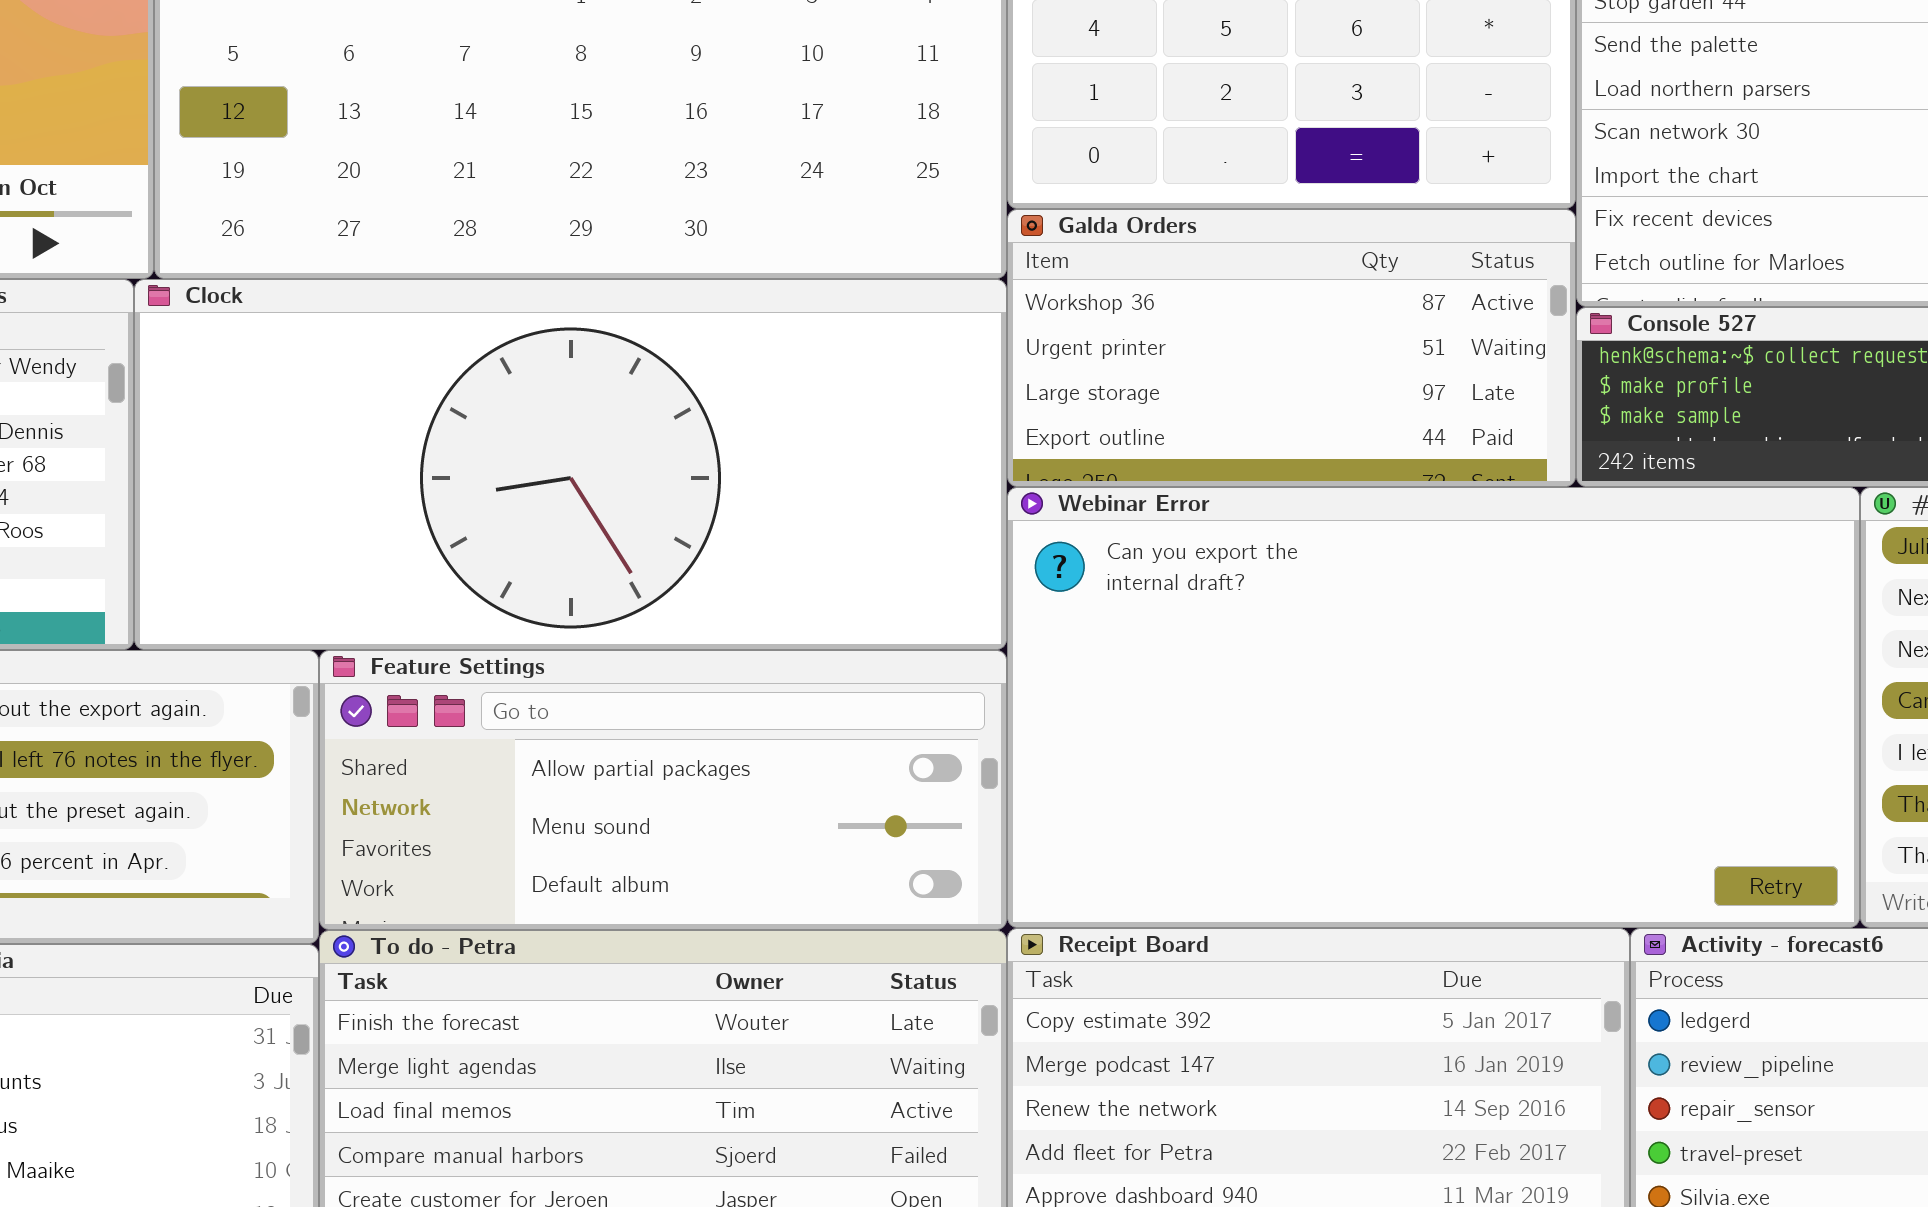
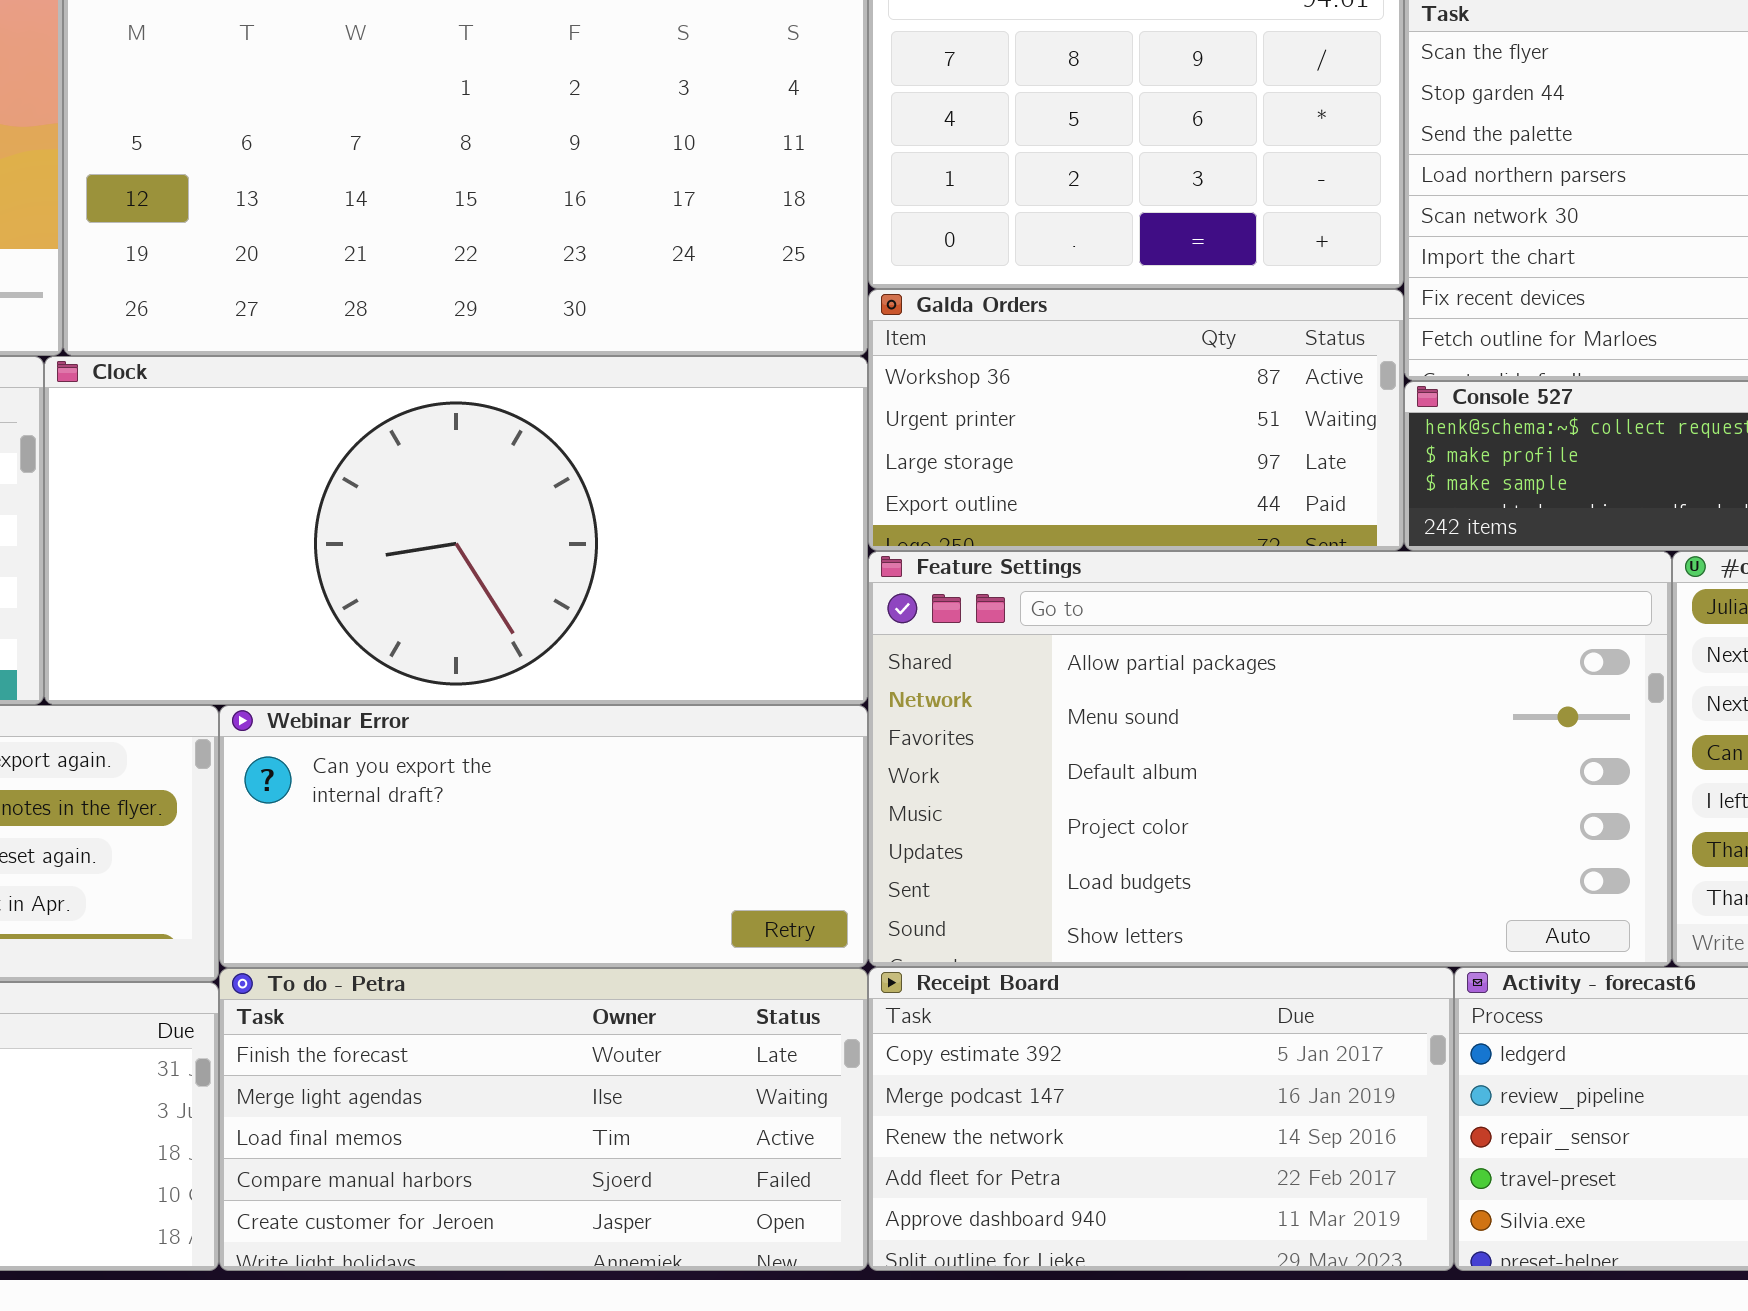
Webinar Error: [1007,487,1860,928] -> [219,705,868,968], moved, resized
Feature Settings: [319,650,1007,930] -> [868,551,1672,967], moved, resized

